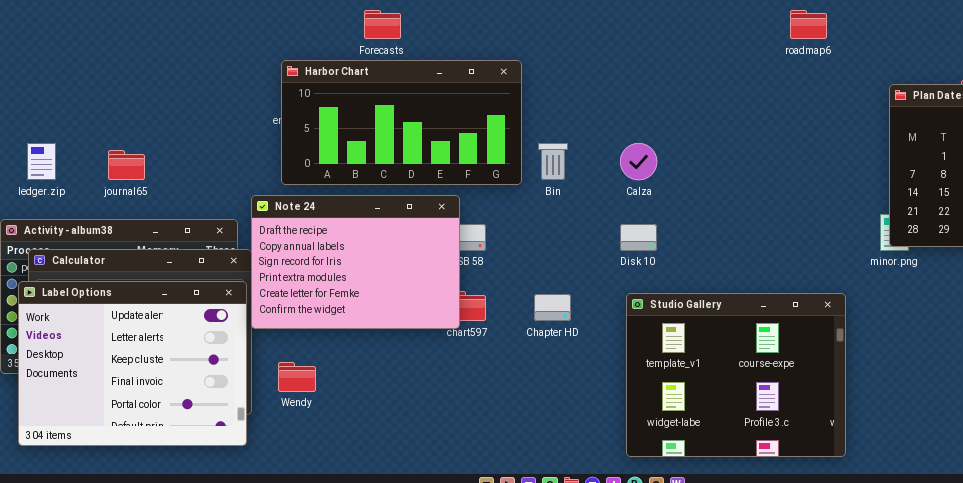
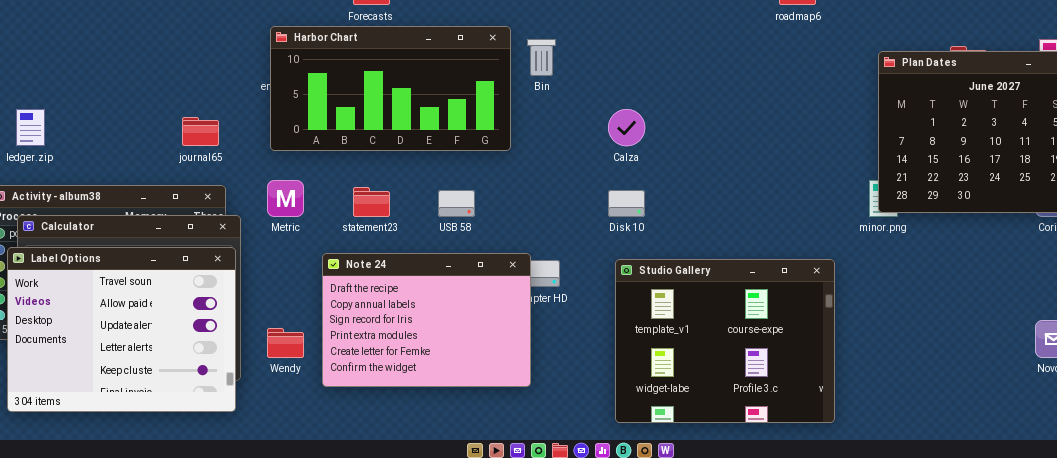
Bin: [538,143,568,180] -> [527,39,556,76], moved
journal65: [108,150,145,180] -> [182,117,219,146], moved
Note 24: [251,195,460,329] -> [322,253,531,387], moved
Label Options: [18,281,247,446] -> [7,247,236,412], scrolled up 2 rows

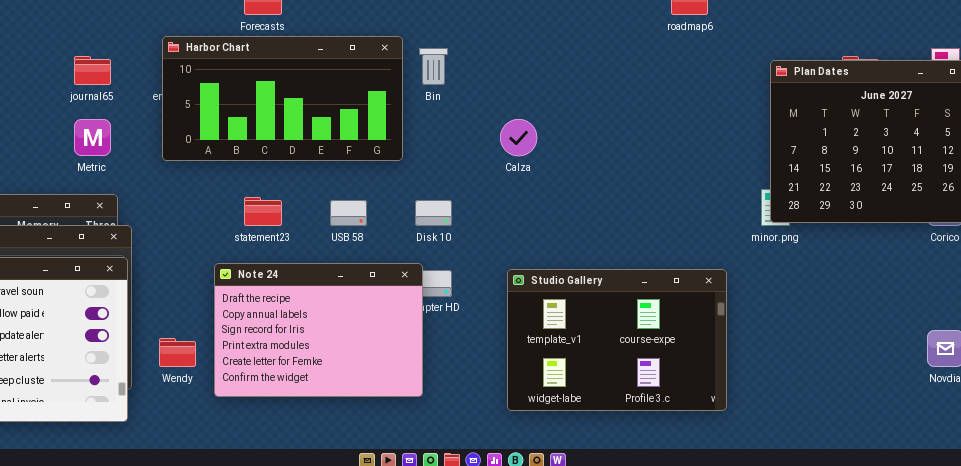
journal65: [182,117,219,146] -> [74,56,111,85], moved
Metric: [267,180,304,217] -> [74,119,111,156], moved
Disk 10: [608,190,645,217] -> [415,200,452,226], moved
Studio Gallery: [615,259,835,423] -> [507,269,727,411], resized

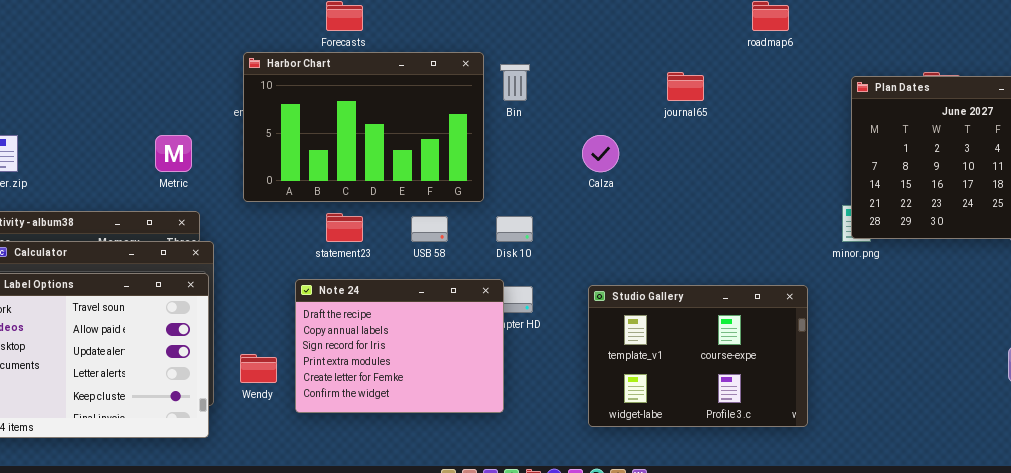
Harbor Chart: [162,36,403,161] -> [243,52,484,202], resized
journal65: [74,56,111,85] -> [667,72,704,101], moved

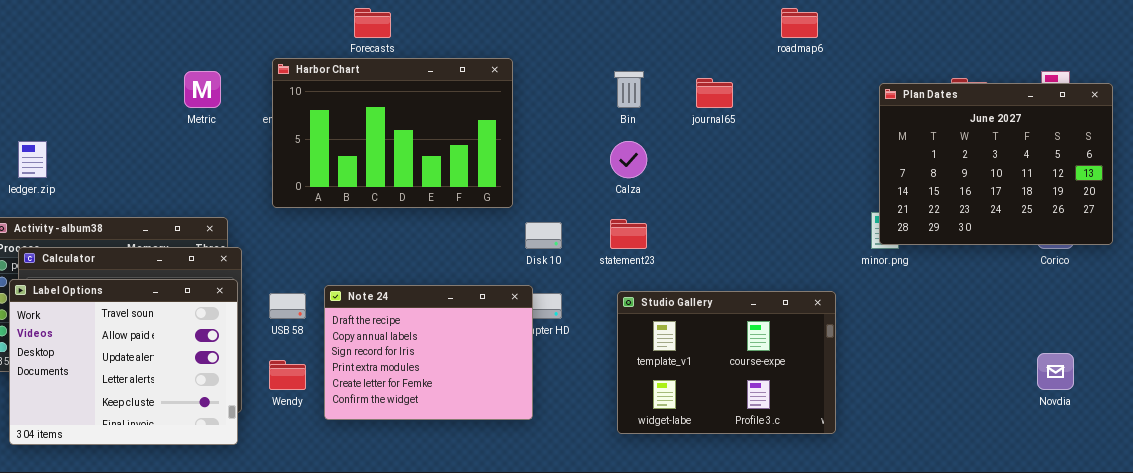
Bin: [500,64,530,101] -> [614,71,644,108], moved
Metric: [155,135,192,172] -> [184,71,221,108], moved
statement23: [326,213,363,242] -> [610,219,647,249], moved
USB 58: [411,216,448,242] -> [269,293,306,319], moved

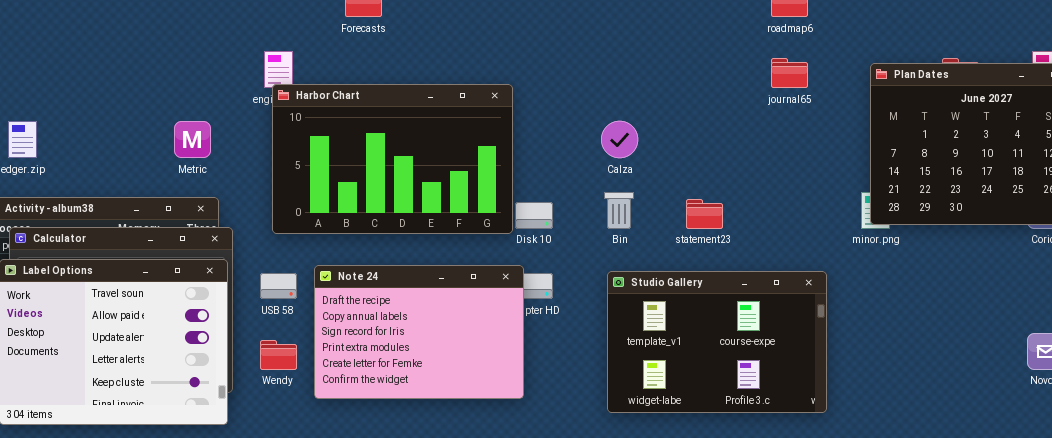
Harbor Chart: [272,58,513,208] -> [272,84,513,234], moved
Metric: [184,71,221,108] -> [174,121,211,158], moved
Bin: [614,71,644,108] -> [604,192,634,229], moved
journal65: [696,78,733,108] -> [771,58,808,88], moved
statement23: [610,219,647,249] -> [686,199,723,229], moved

